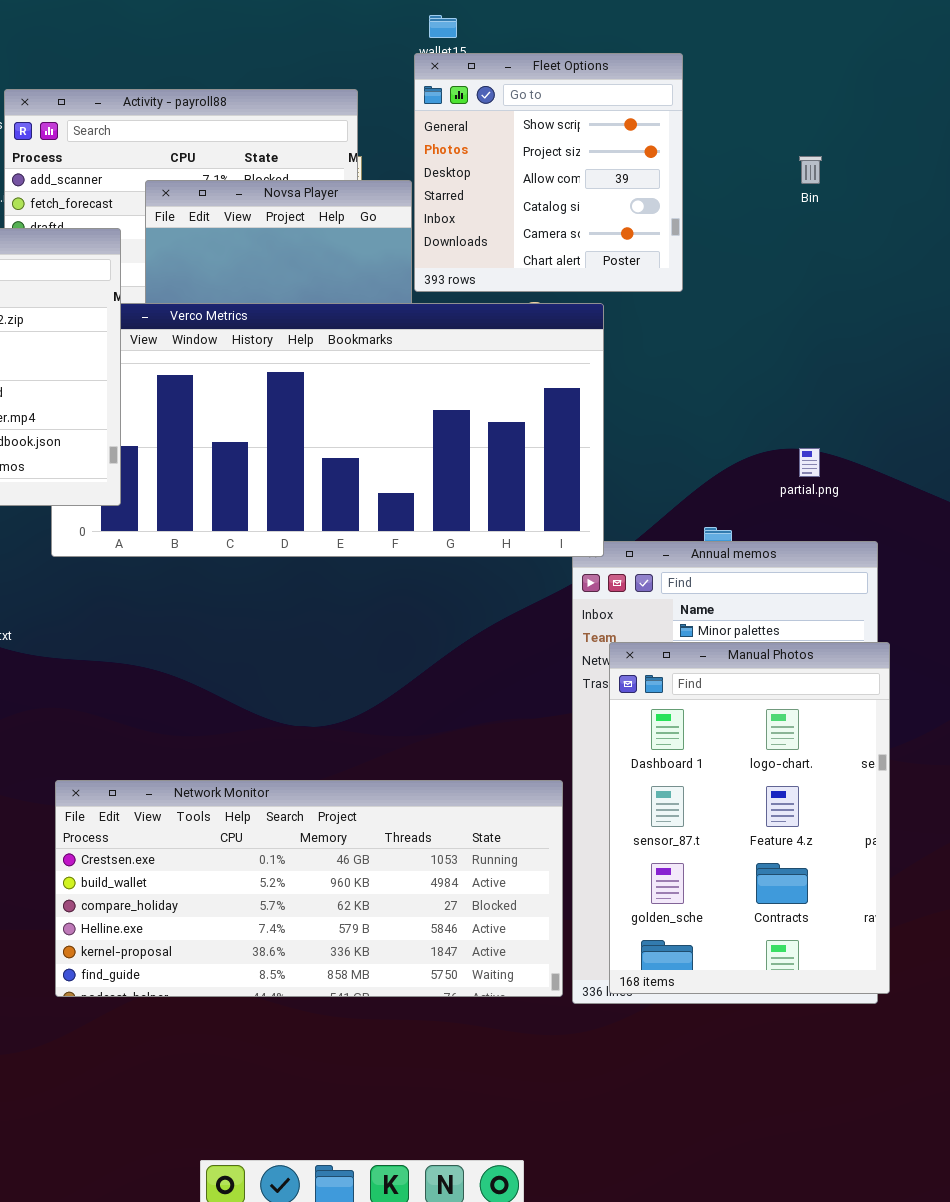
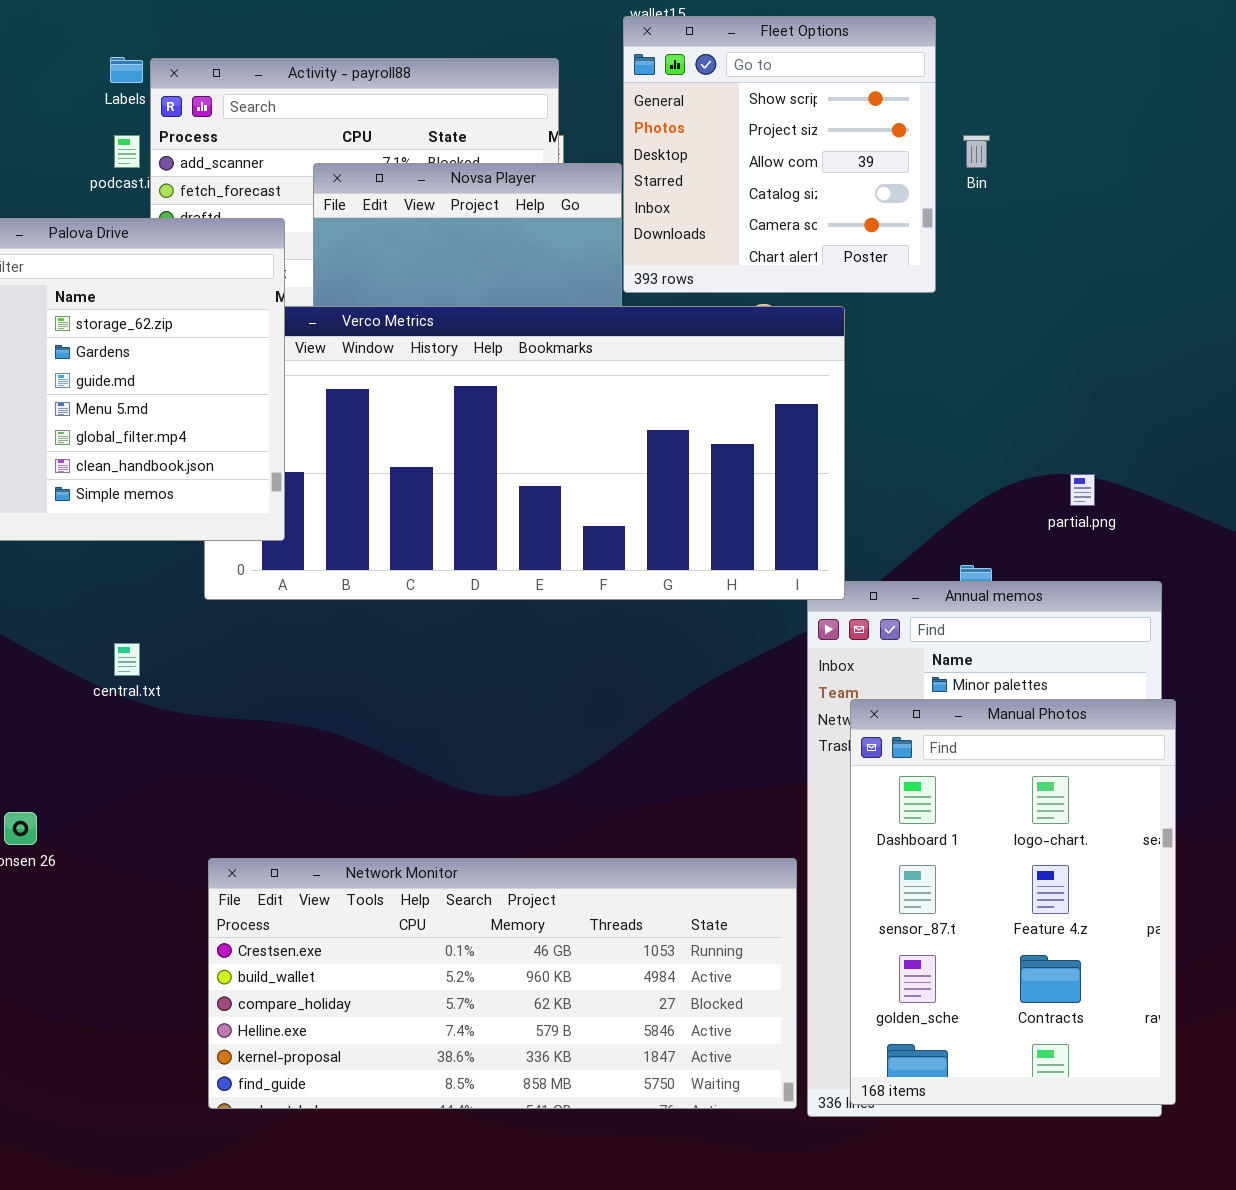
Bin: [799,156,822,184] -> [963,135,990,168], moved

